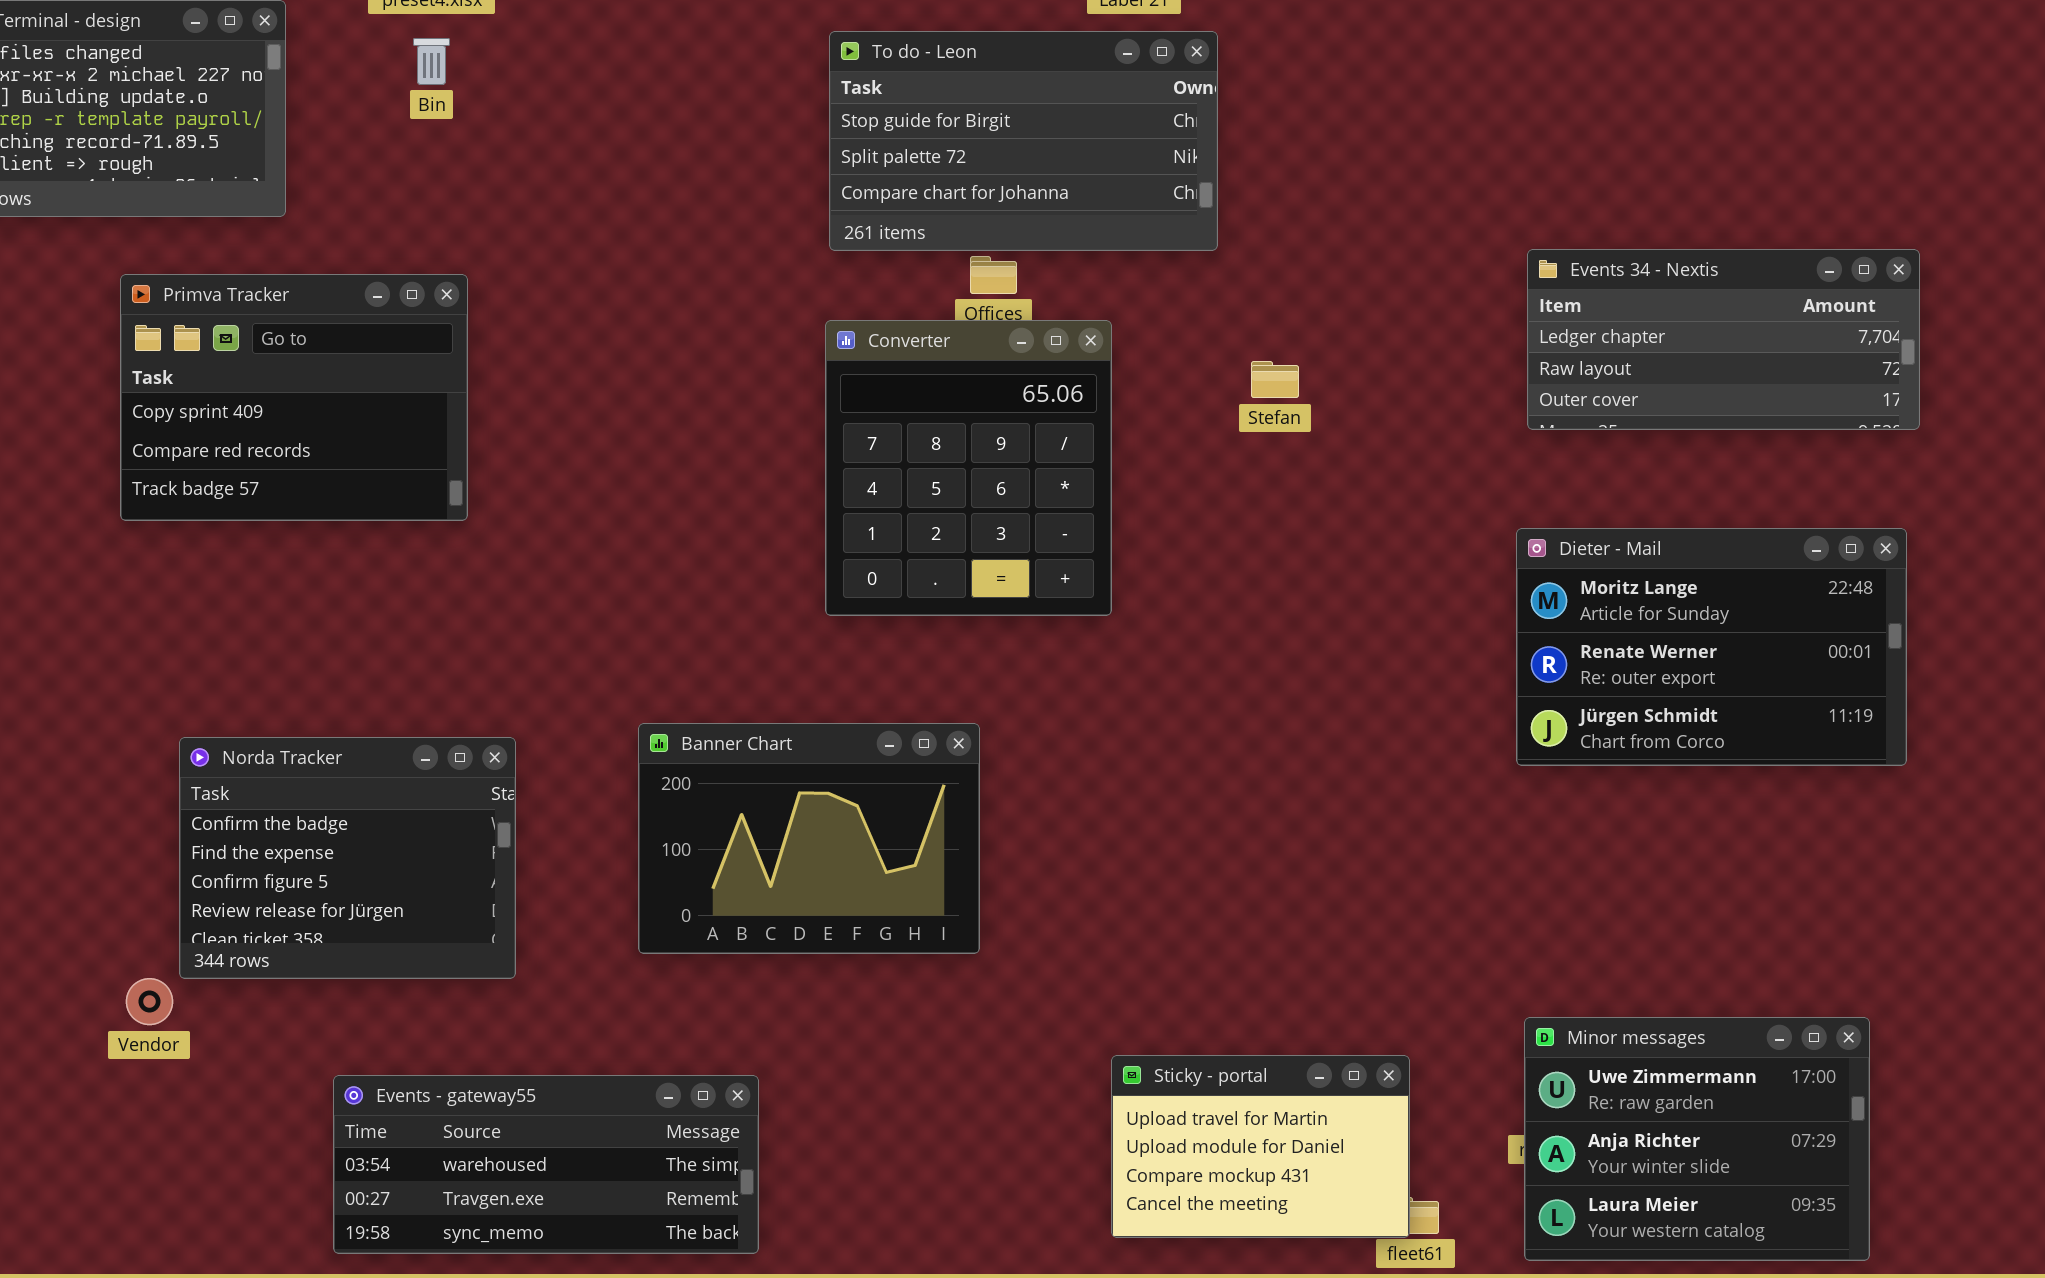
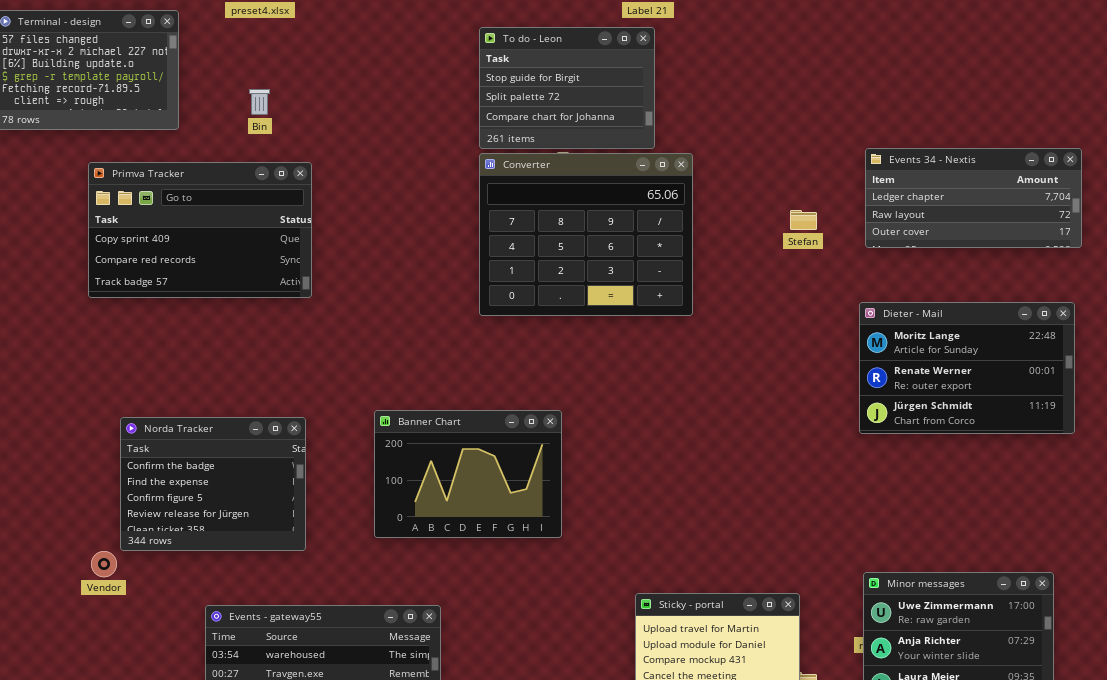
To do - Leon: [829,31,1218,251] -> [479,27,655,149], resized
Bin: [413,38,450,85] -> [249,89,270,115], moved
Primva Tracker: [120,274,468,521] -> [88,162,312,298], resized
Converter: [825,320,1112,616] -> [479,153,693,316], moved, resized
Stefan: [1251,361,1299,398] -> [790,210,817,230], moved

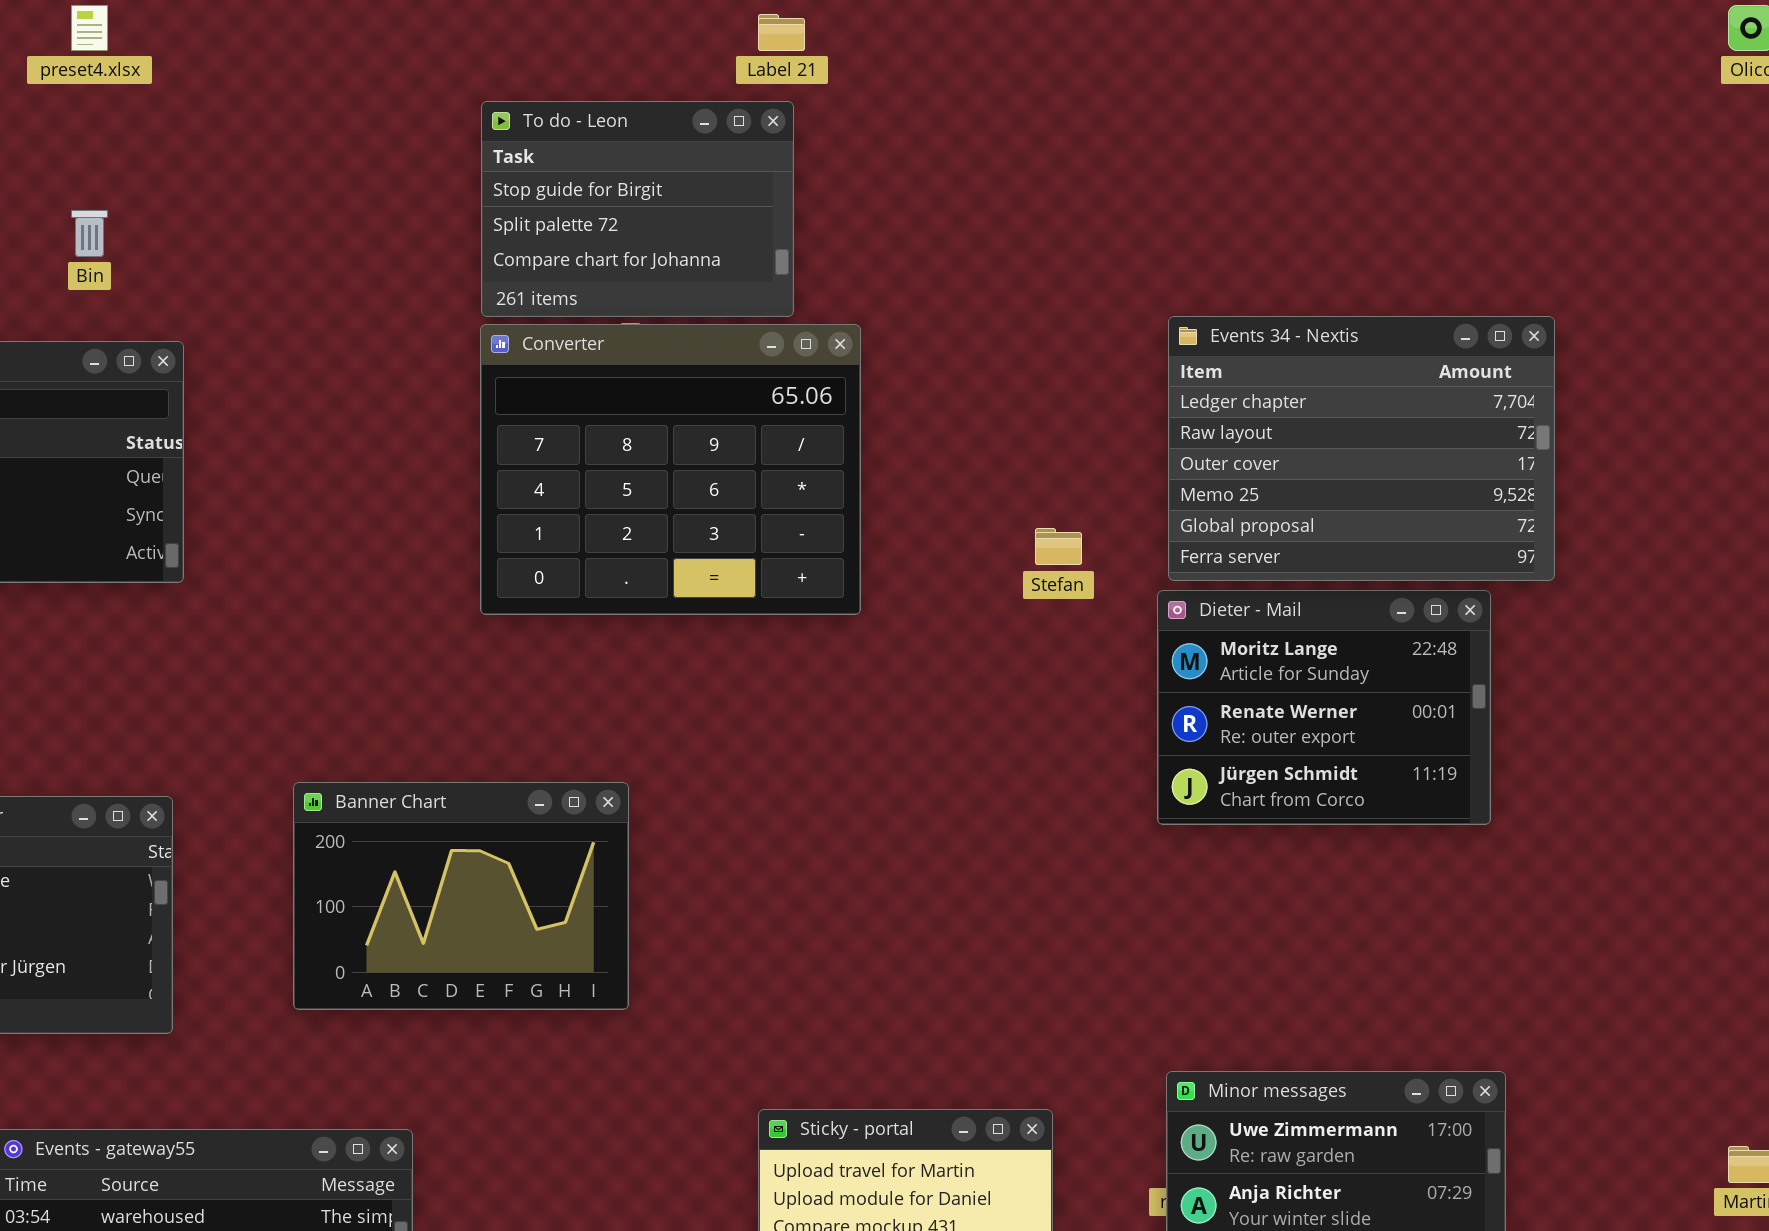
Events 34 - Nextis: [865,148,1082,248] -> [1168,316,1555,581], resized
Stefan: [790,210,817,230] -> [1035,528,1082,565], moved
Dieter - Mail: [859,302,1075,434] -> [1157,590,1491,825], resized

